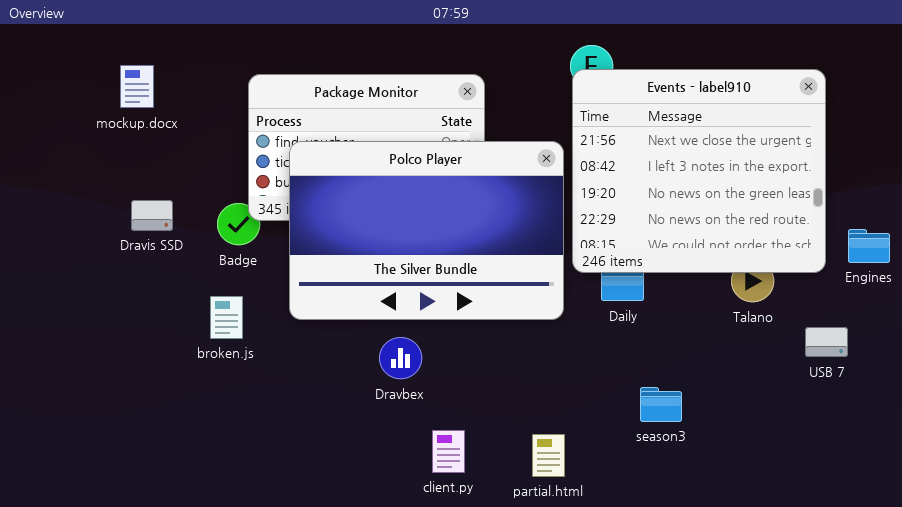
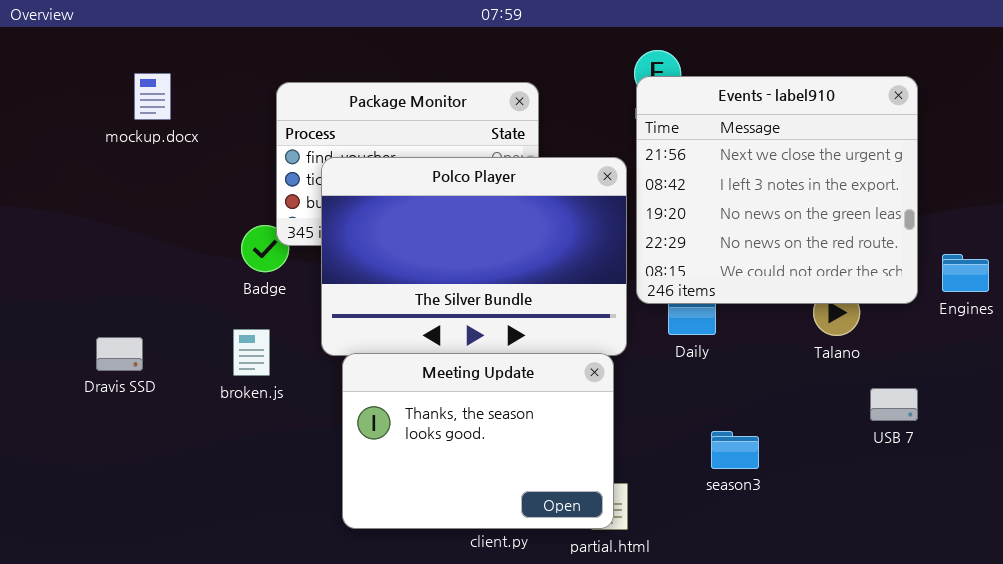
Dravis SSD: [131,200,173,231] -> [96,337,143,371], moved
Meeting Update: none -> [342,353,614,529], opened
USB 7: [805,327,848,357] -> [870,388,918,421], moved

